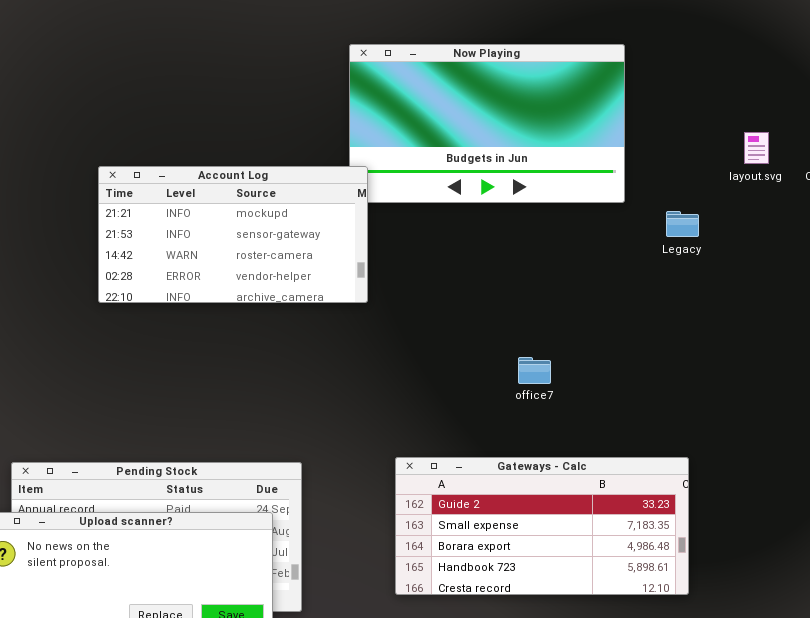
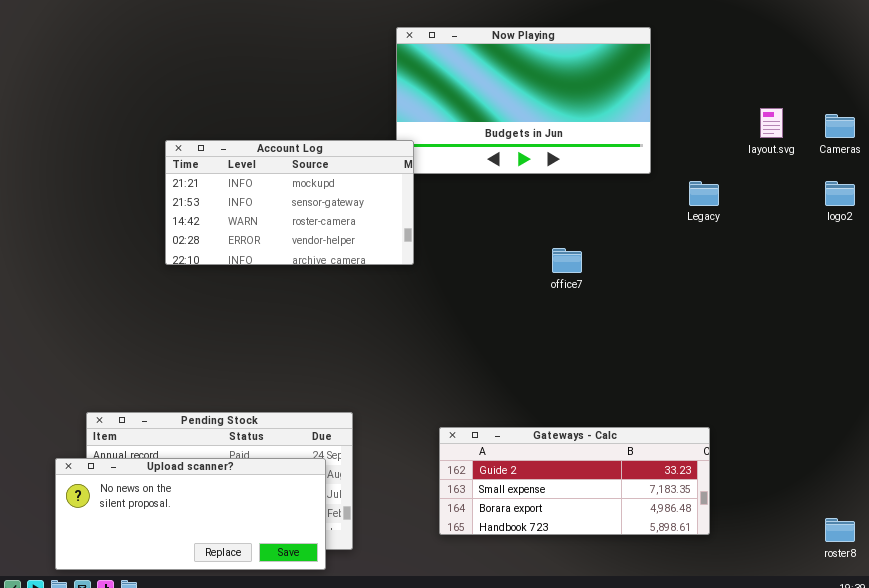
office7: [518,357,551,384] -> [552,248,582,273], moved
Gateways - Calc: [395,457,689,595] -> [439,427,710,535], resized

